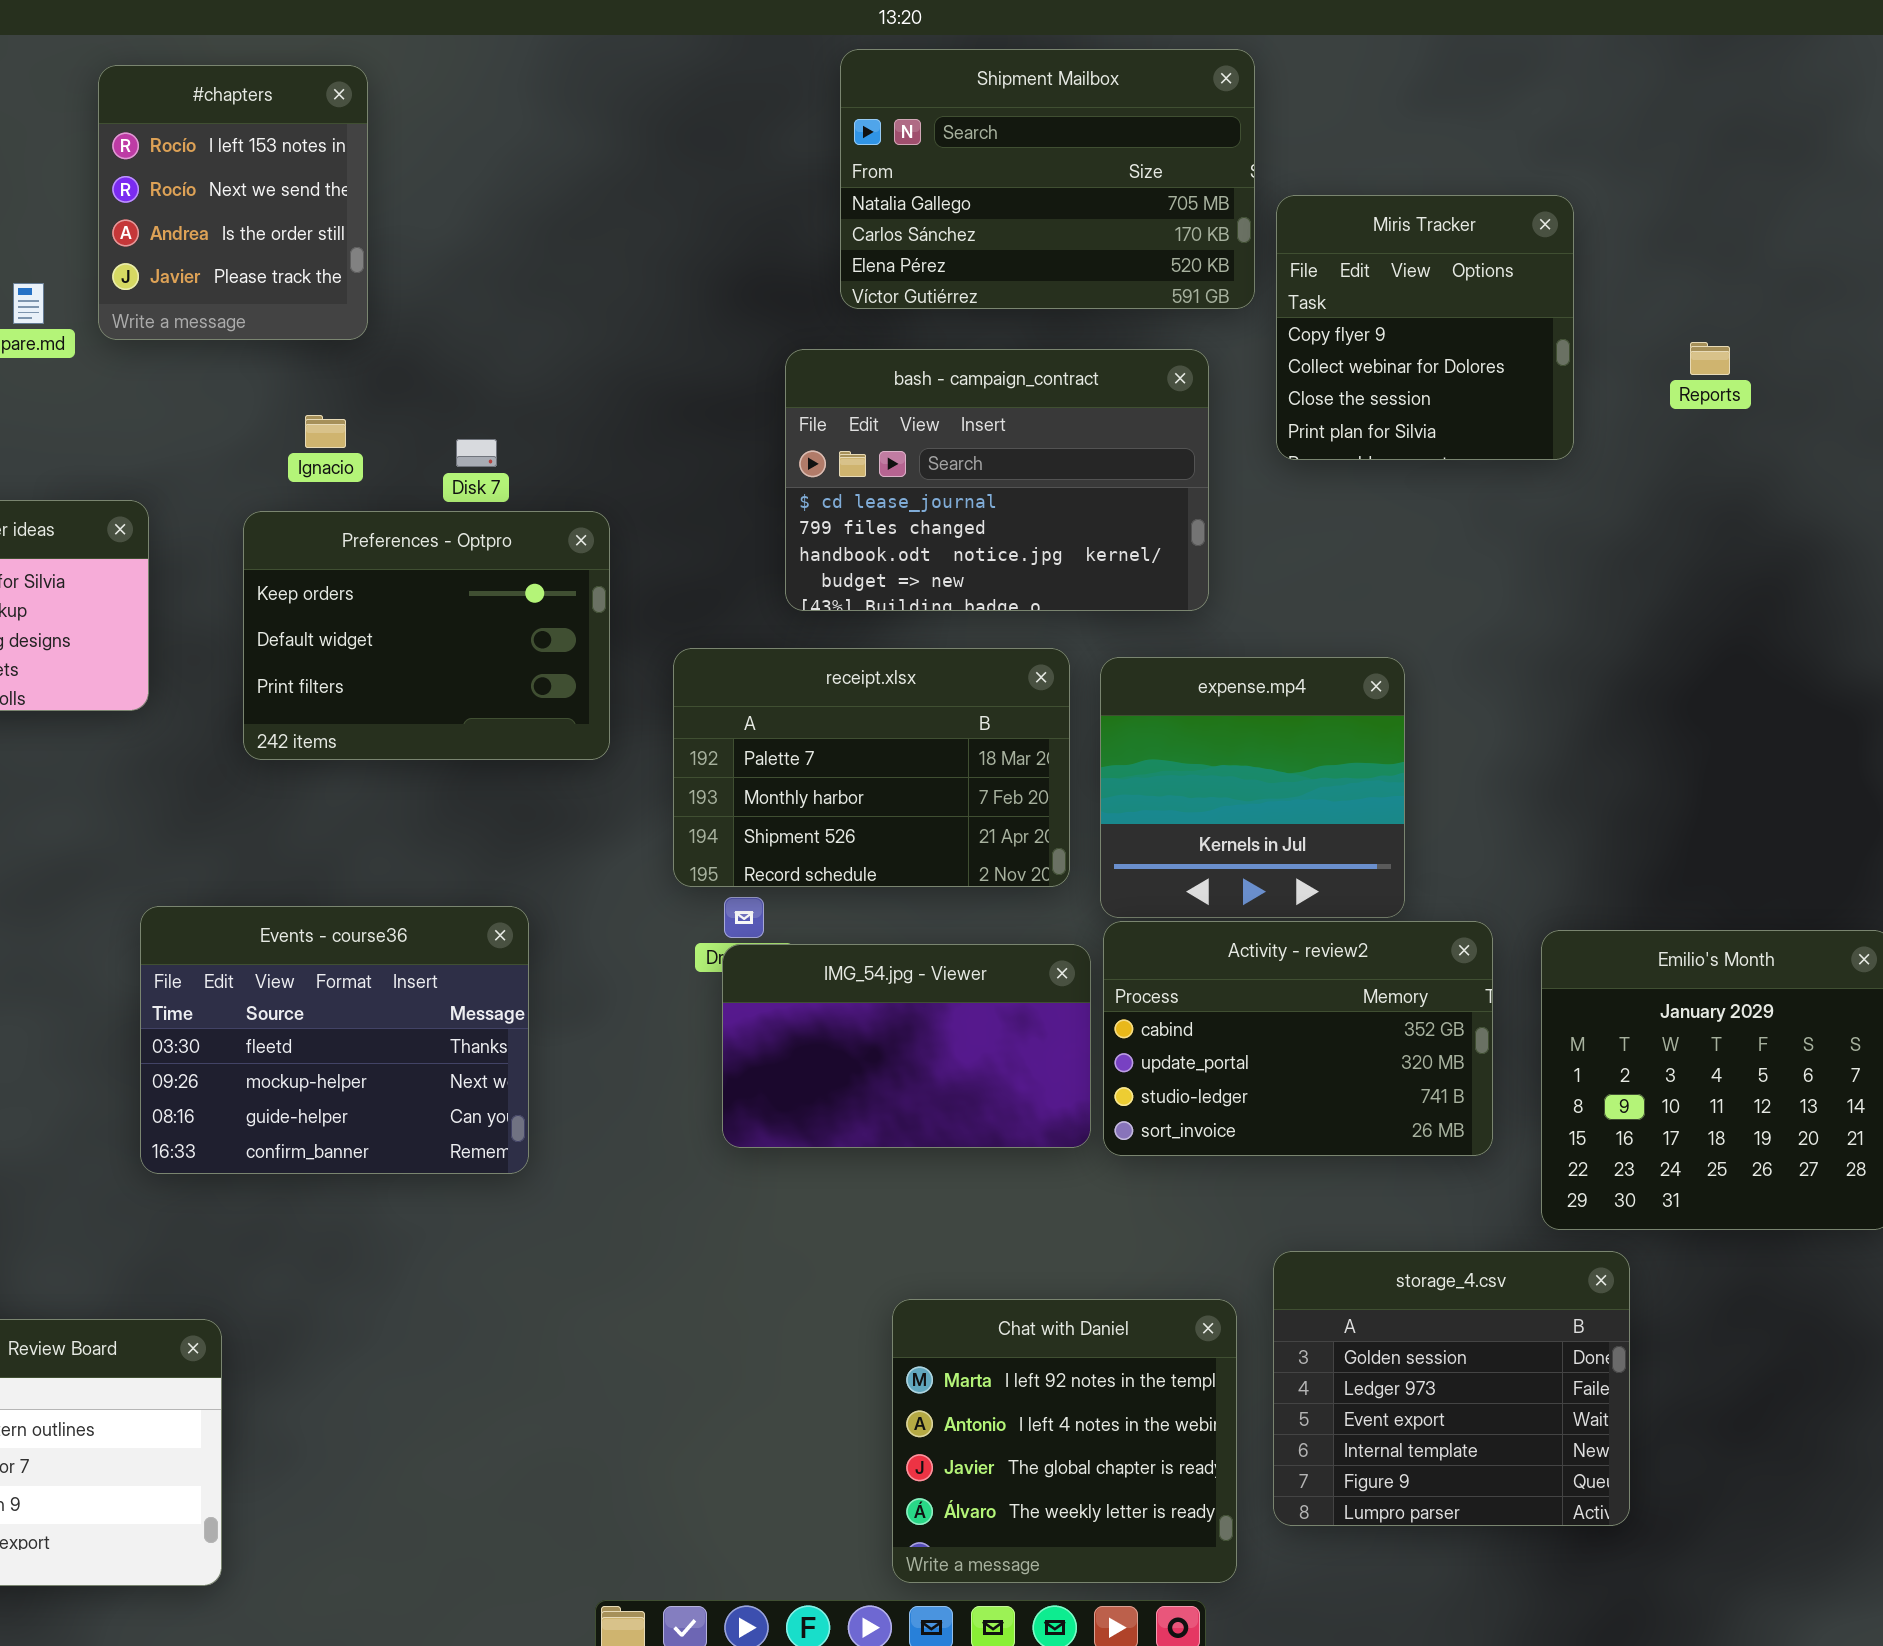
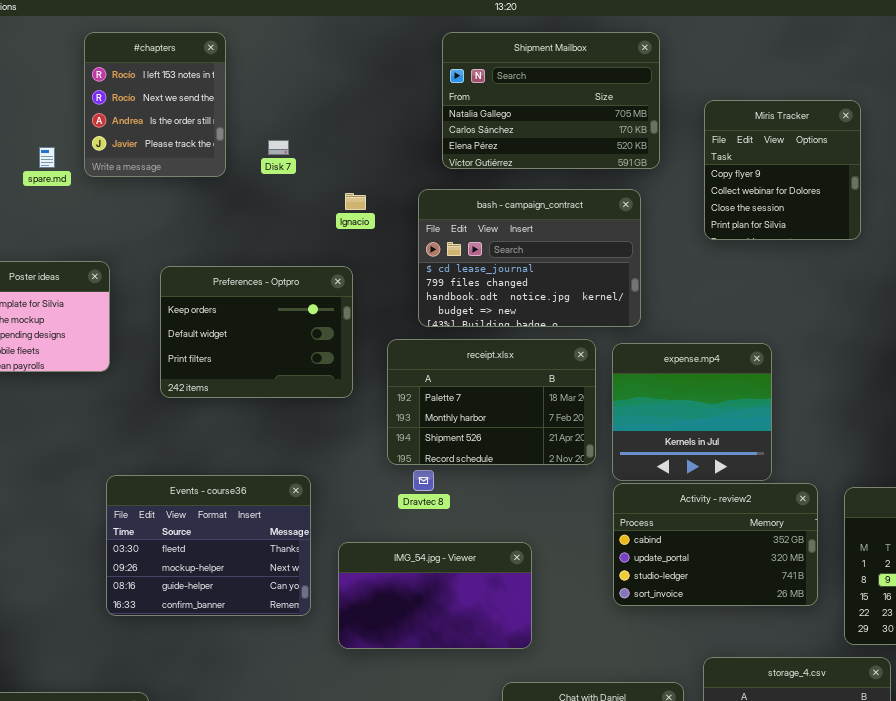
Shipment Mailbox: [840,49,1255,309] -> [442,32,660,169], moved
bash - campaign_contract: [785,349,1209,611] -> [418,189,641,327], moved
Ignacio: [305,415,346,448] -> [345,193,366,210], moved
Disk 7: [456,439,497,467] -> [268,140,289,155], moved
IMG_54.jpg - Viewer: [722,944,1091,1148] -> [338,542,532,649], moved

